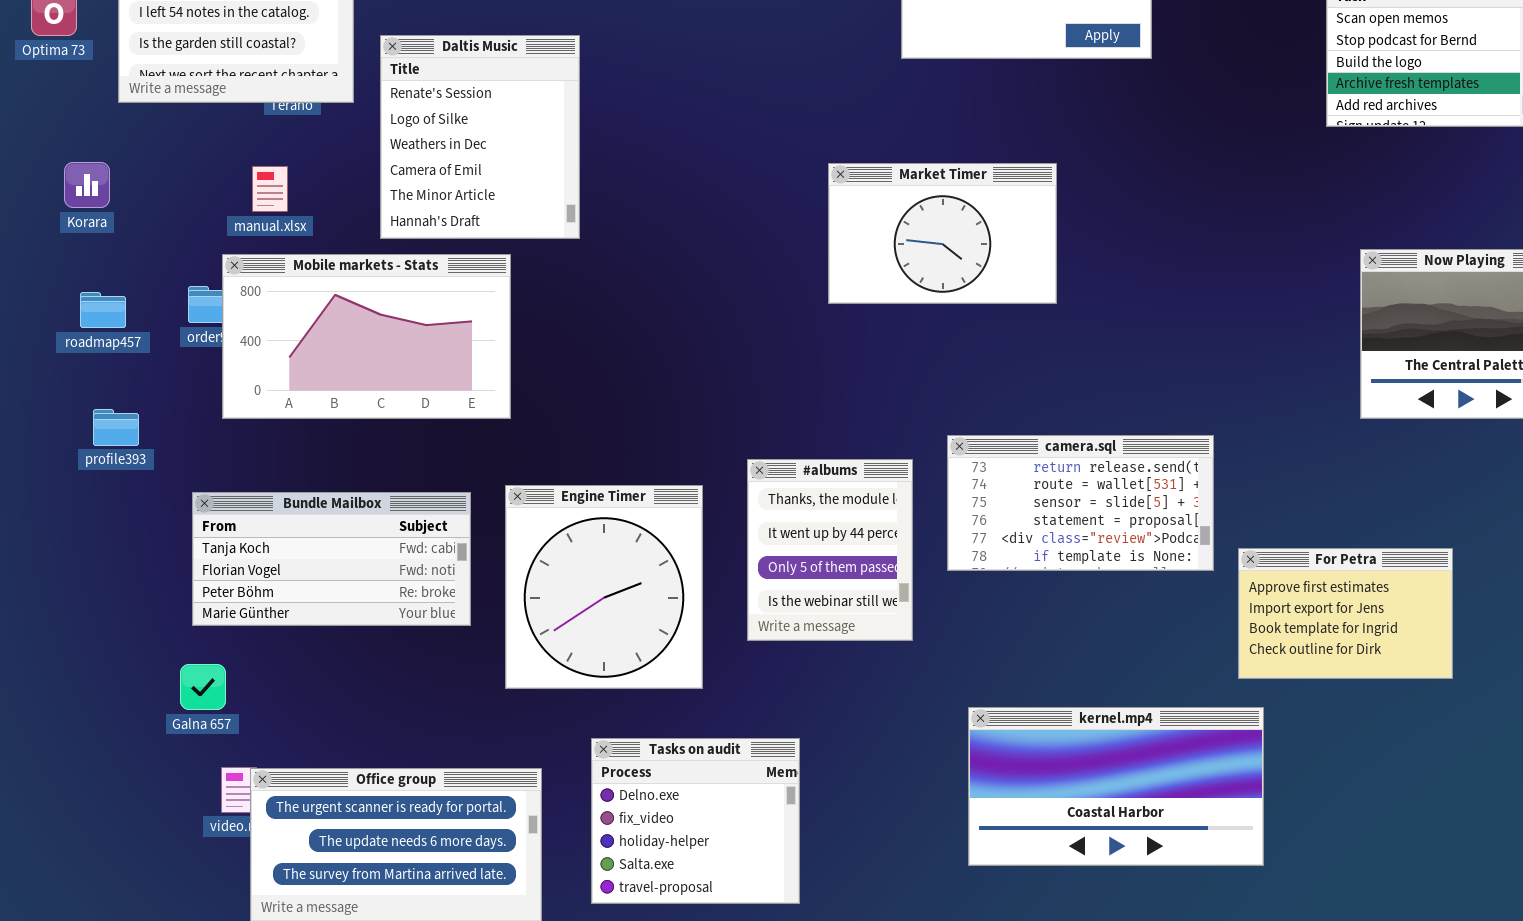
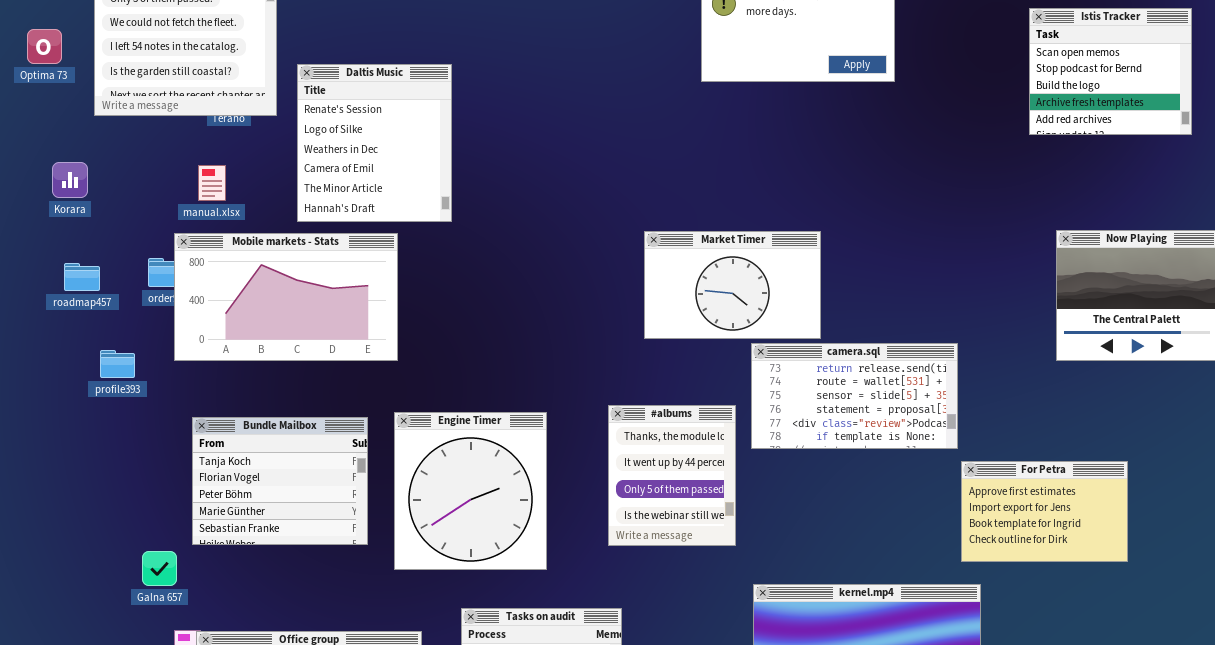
Market Timer: [828,163,1057,304] -> [644,231,821,339], moved
profile393: [93,409,139,446] -> [100,350,135,378], moved
camera.sql: [947,435,1214,571] -> [751,343,958,449], moved
#albums: [747,459,913,641] -> [608,405,736,546], moved
Bundle Mailbox: [192,492,471,626] -> [192,417,368,545], resized

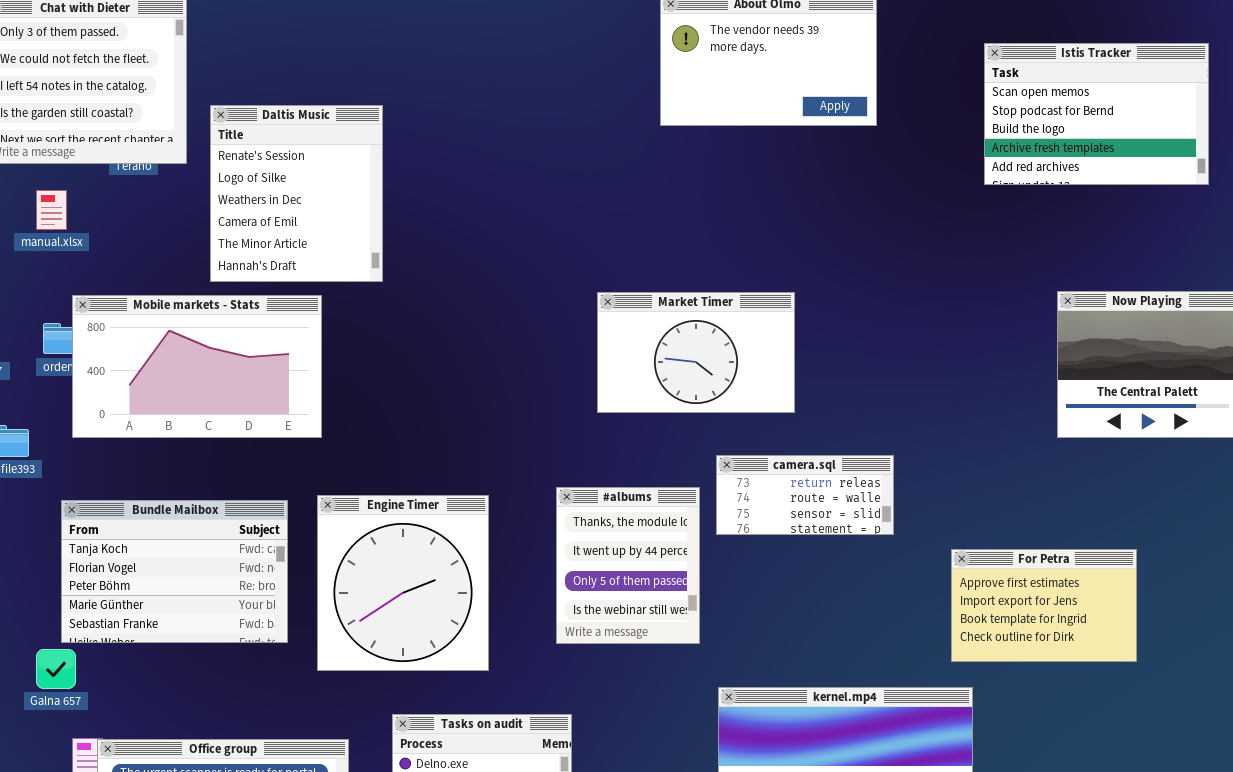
Istis Tracker: [1029,8,1192,135] -> [984,43,1209,185], resized
manual.xlsx: [198,165,226,201] -> [36,190,67,230], moved
camera.sql: [751,343,958,449] -> [716,455,894,535], resized
Bundle Mailbox: [192,417,368,545] -> [61,500,288,643], resized

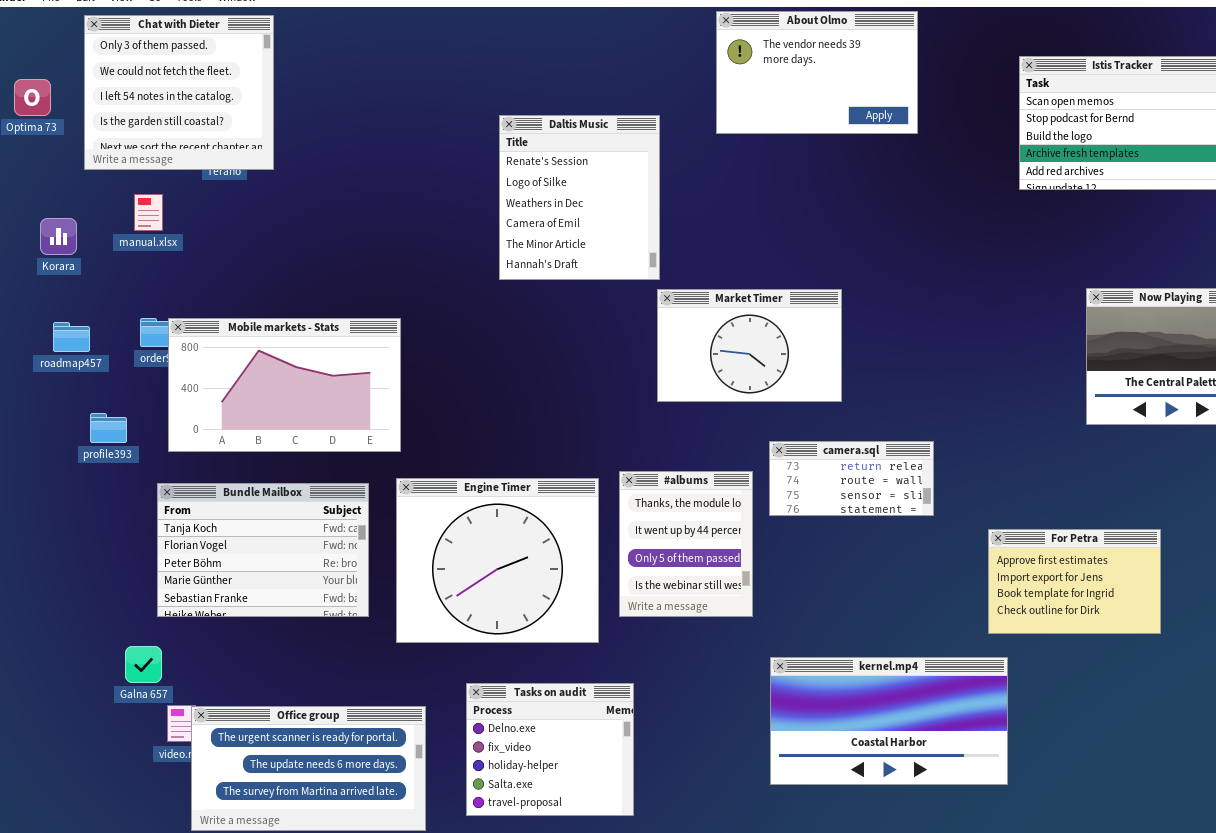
Daltis Music: [210,105,383,282] -> [499,115,660,280], moved
Mobile markets - Stats: [72,295,322,438] -> [168,318,401,452], moved
Engine Timer: [317,495,489,671] -> [396,478,599,643], resized
Galna 657: [36,649,76,689] -> [125,646,162,683], moved

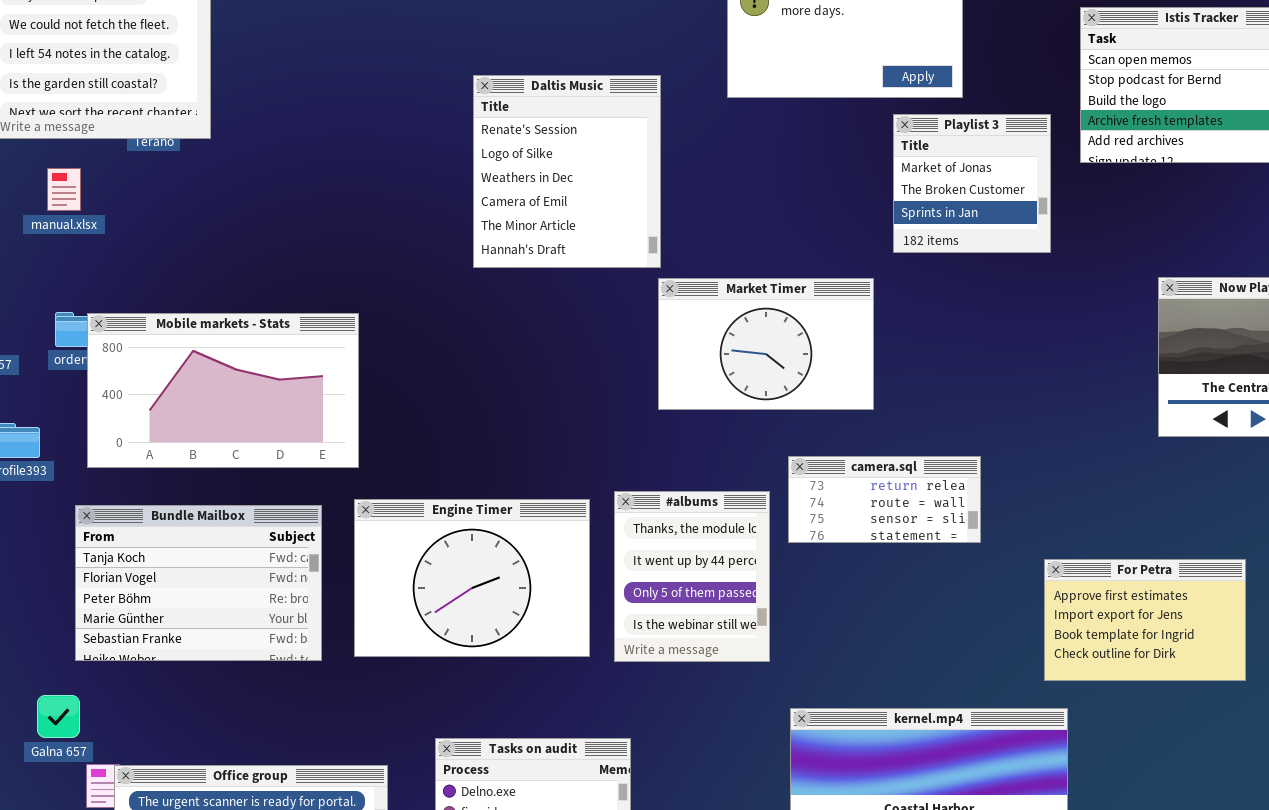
Playlist 3: none -> [893,114,1051,253], opened
Engine Timer: [396,478,599,643] -> [354,499,590,657], resized

